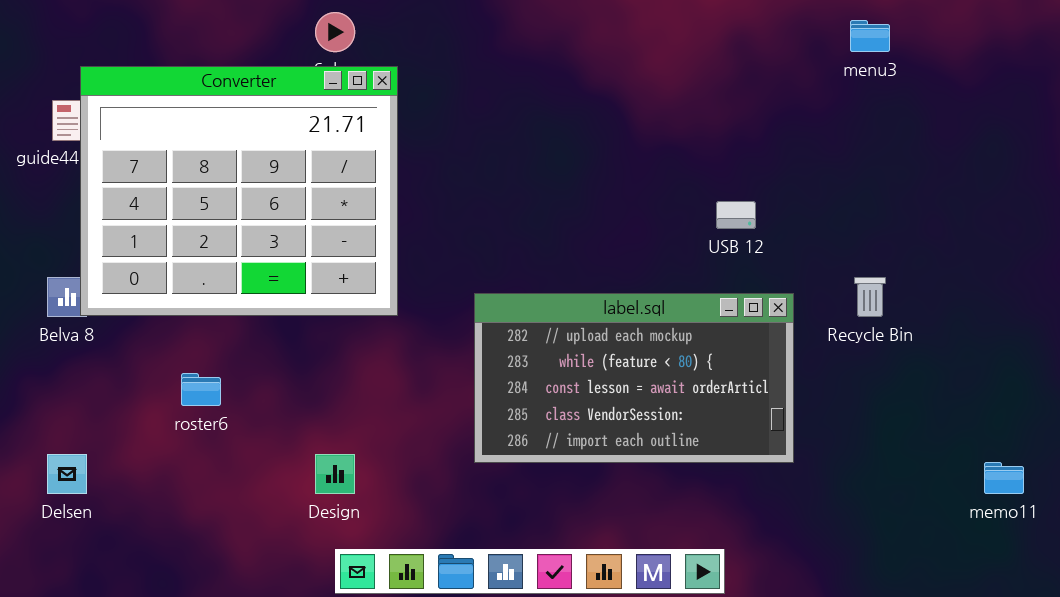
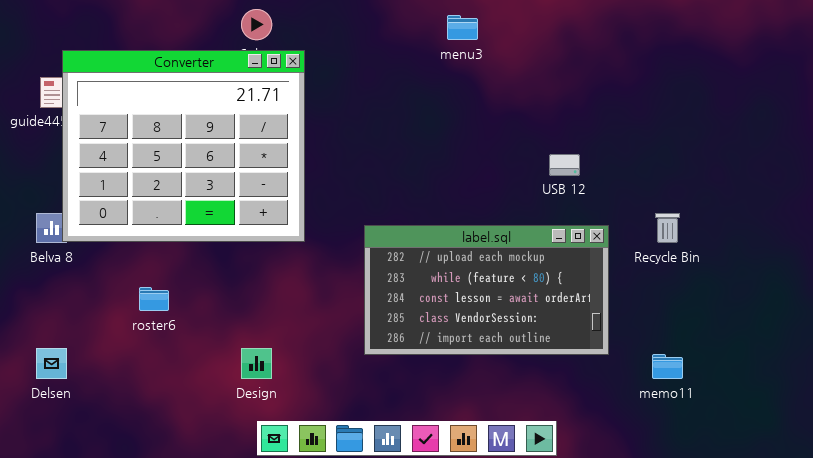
menu3: [850,20,890,52] -> [447,15,478,40], moved
memo11: [984,462,1024,494] -> [652,354,683,379], moved

